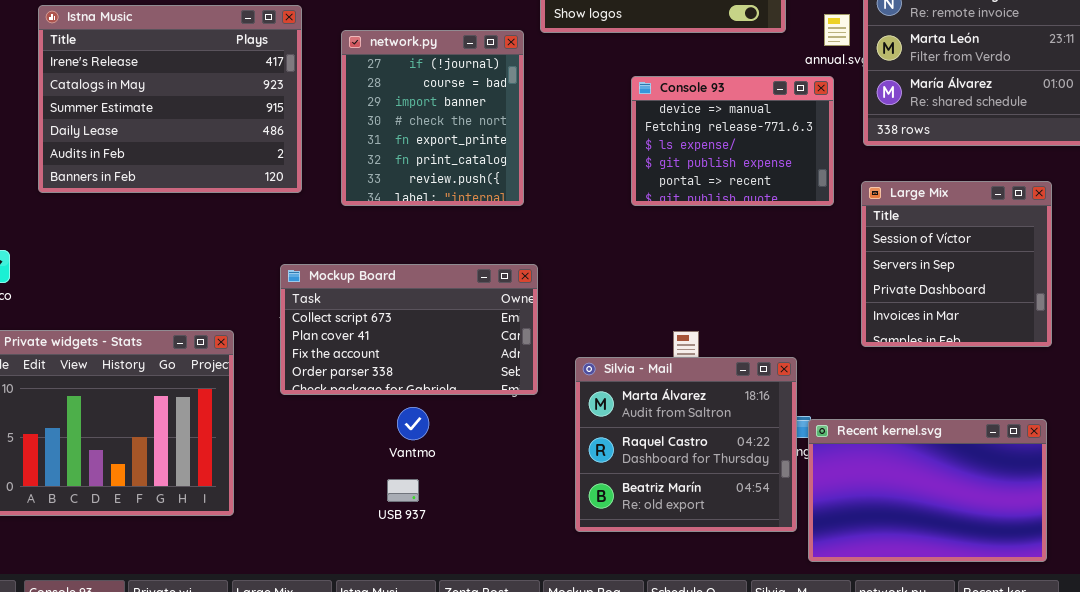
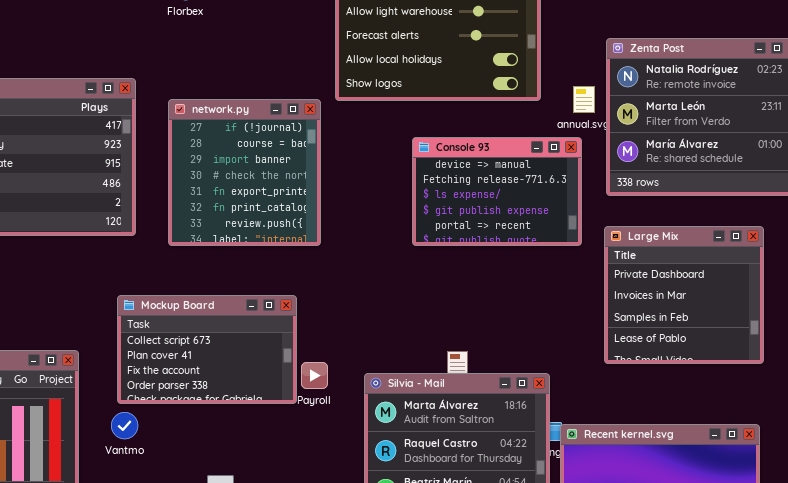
Large Mix: [861,181,1052,347] -> [604,226,764,364], scrolled down 2 rows
Mockup Board: [280,264,538,395] -> [117,295,297,404], resized
Vantmo: [397,407,429,440] -> [111,412,138,439], moved

